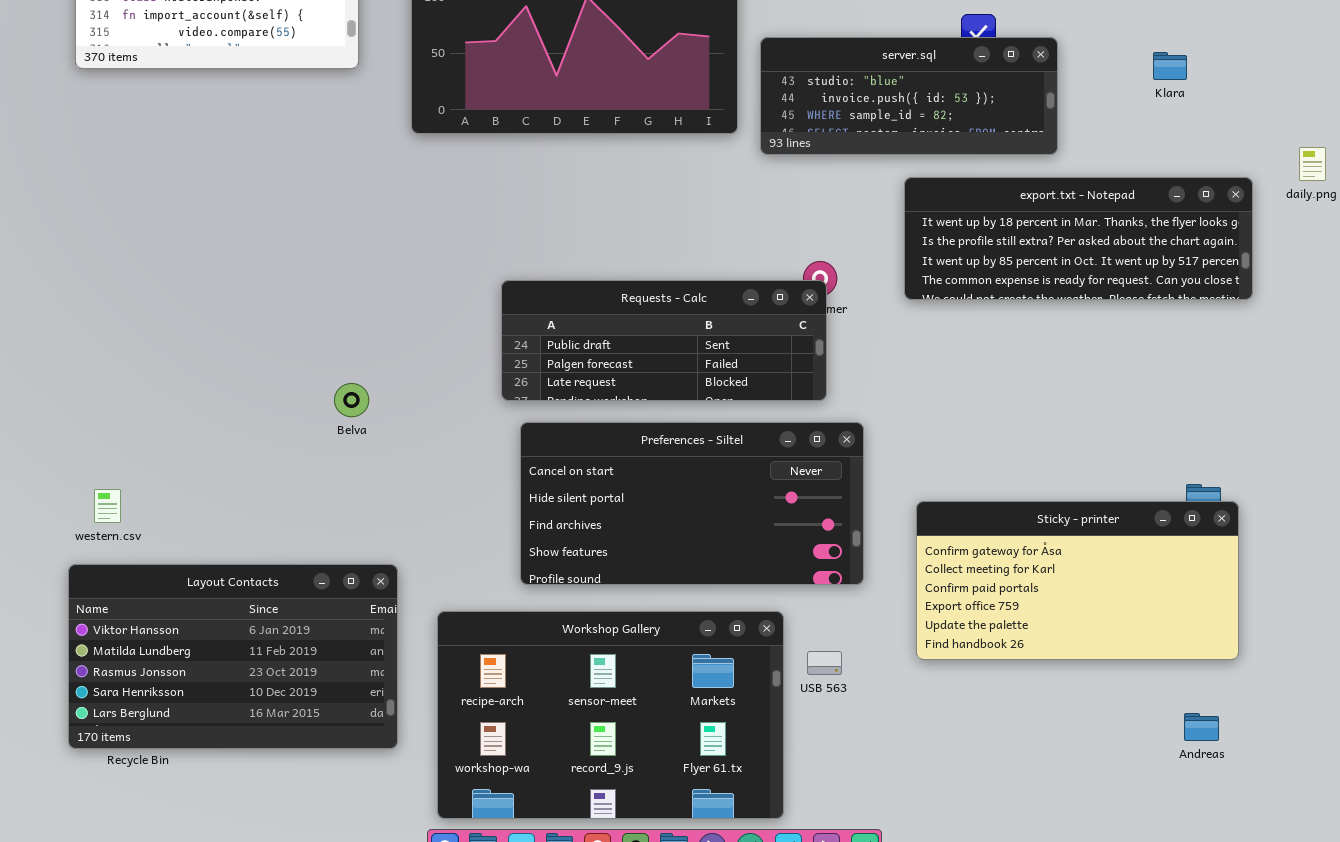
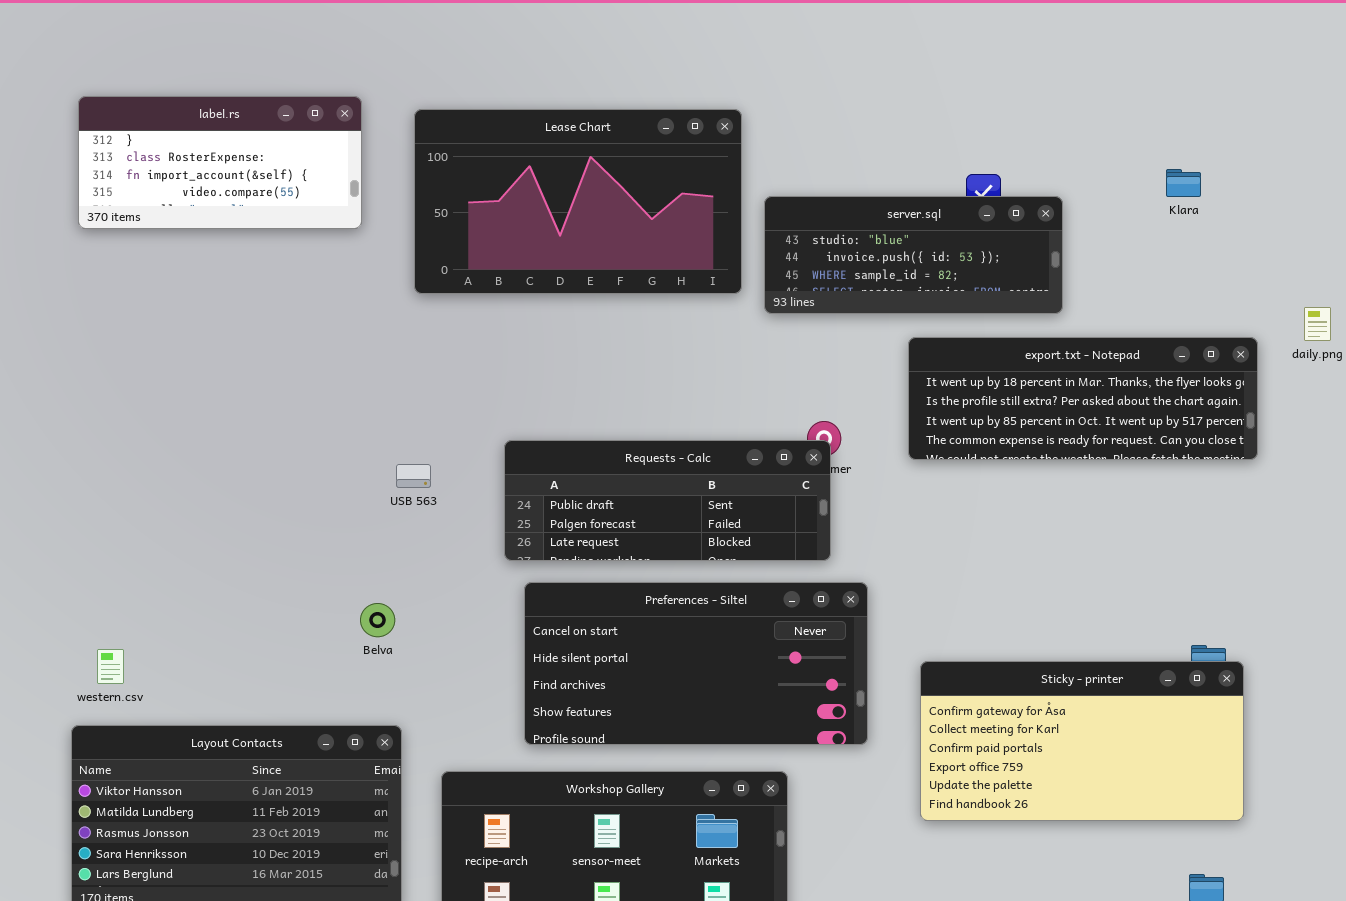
Klara: [1153,52,1187,80] -> [1166,169,1201,197], moved
Belva: [334,383,369,417] -> [360,603,395,637], moved
USB 563: [807,651,842,675] -> [396,464,431,488], moved

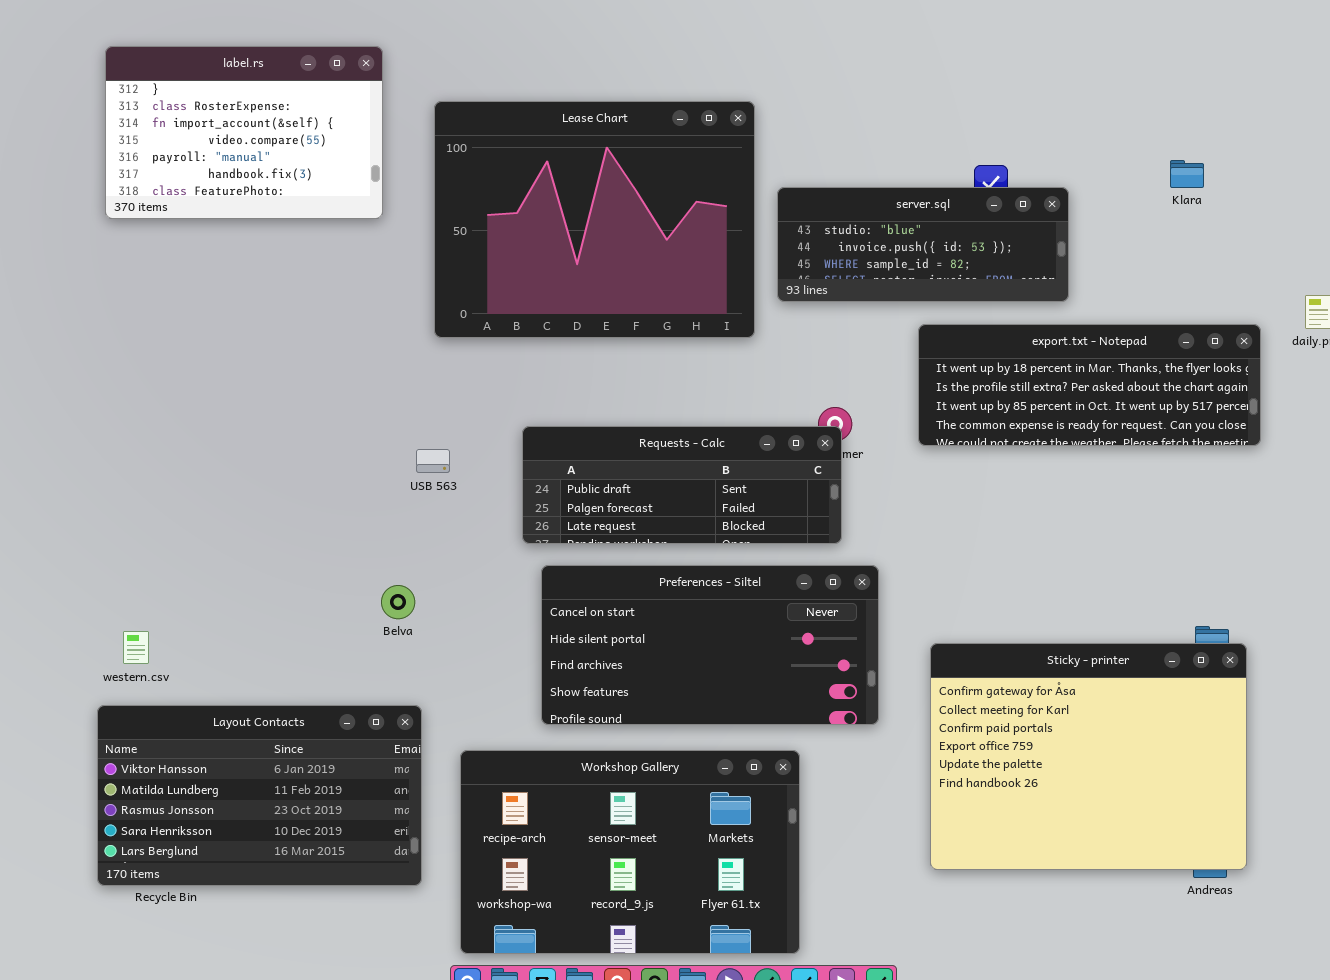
label.rs: [78,96,362,229] -> [105,46,383,219], resized
Lease Chart: [414,109,742,294] -> [434,101,755,338], resized
Sticky - printer: [920,661,1244,821] -> [930,643,1247,870], resized

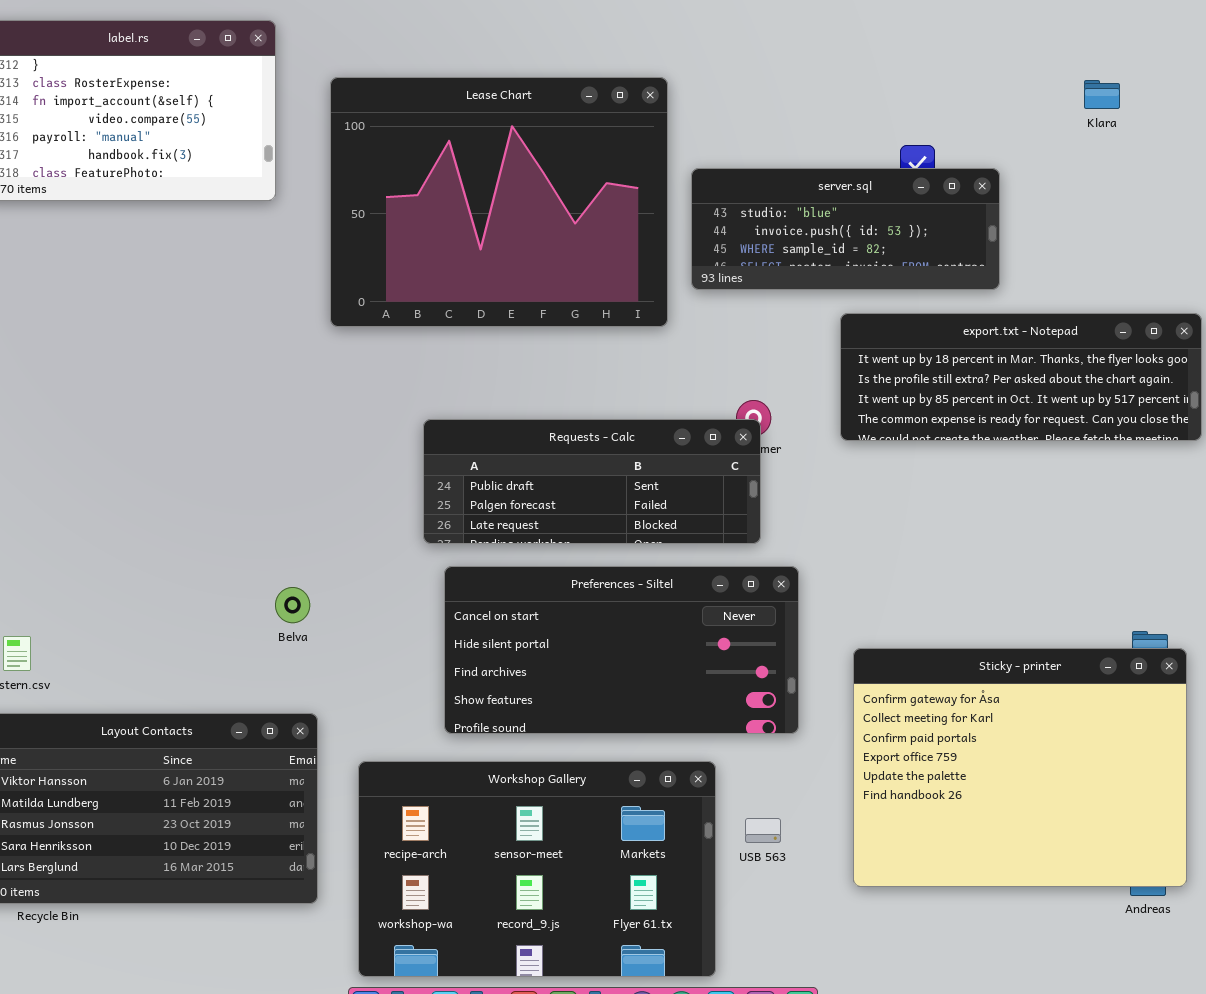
Klara: [1170,160,1204,188] -> [1084,80,1120,109], moved
USB 563: [416,449,450,473] -> [745,818,781,843], moved

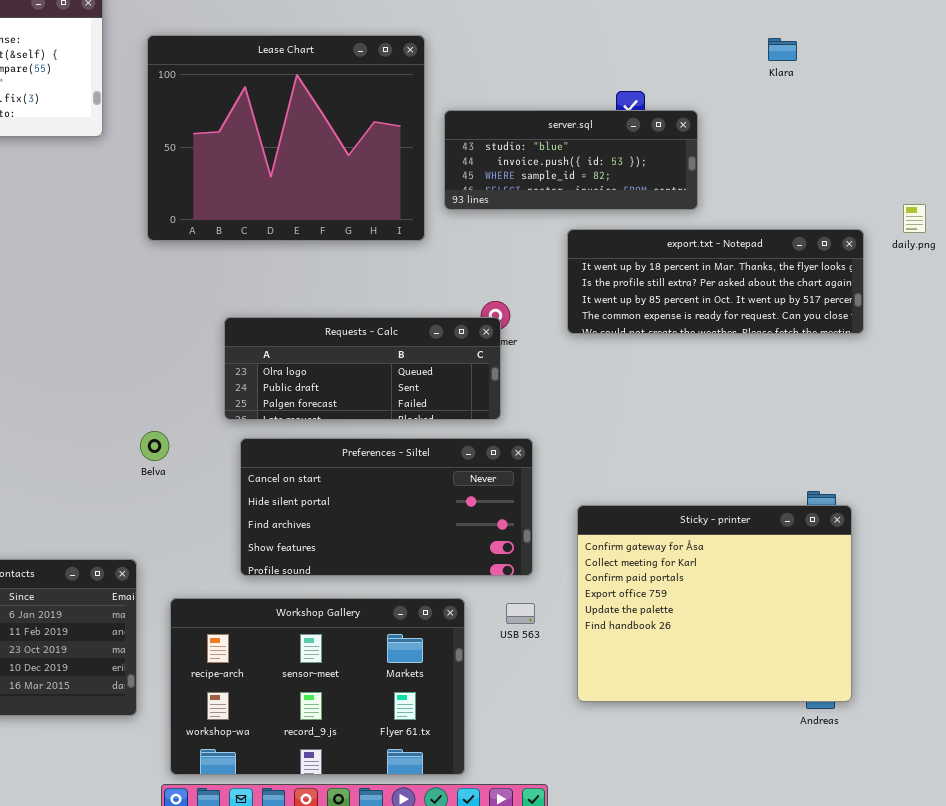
Requests - Calc: [423,419,761,544] -> [224,317,501,420], scrolled up 1 row
Belva: [275,587,310,623] -> [140,431,169,461], moved
USB 563: [745,818,781,843] -> [506,603,535,624], moved

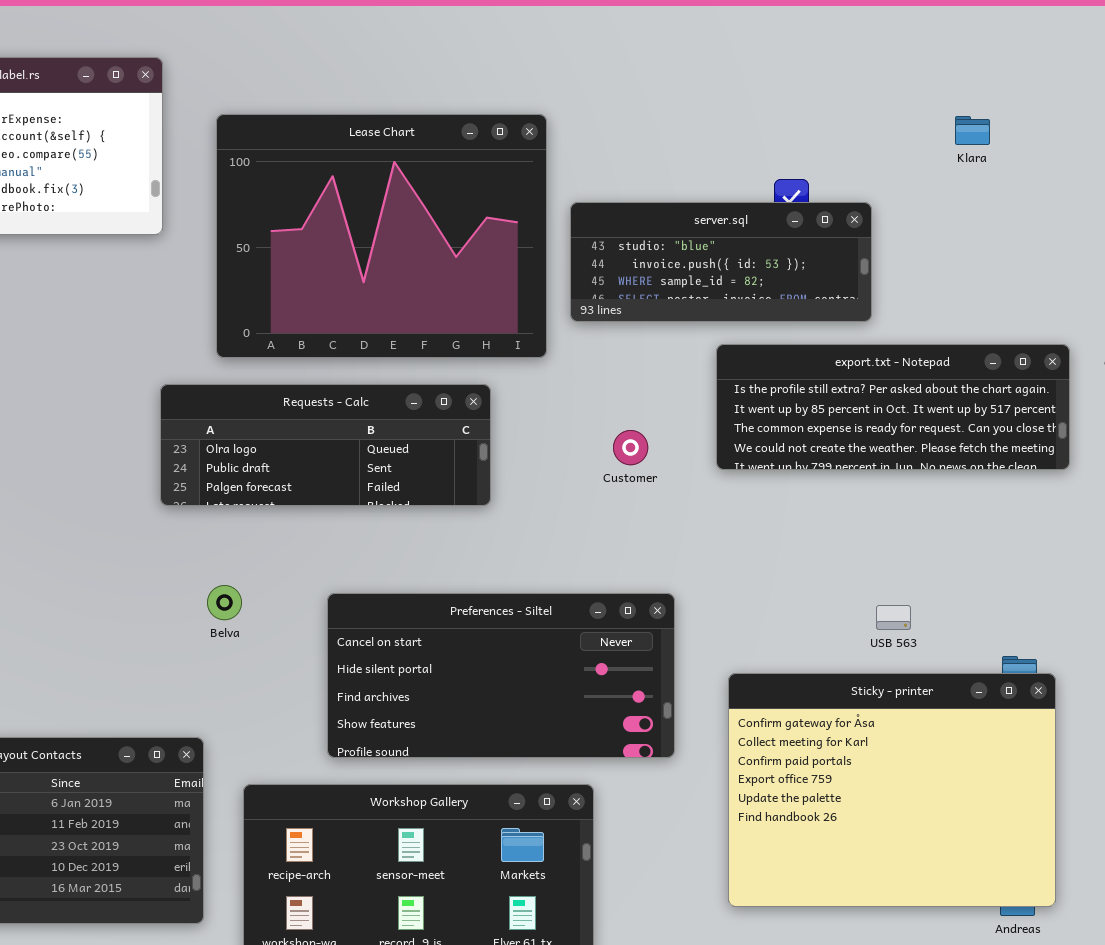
export.txt - Notepad: [567,229,864,334] -> [716,344,1070,470], scrolled down 1 row
Requests - Calc: [224,317,501,420] -> [160,384,491,506], moved
USB 563: [506,603,535,624] -> [876,605,911,630], moved

